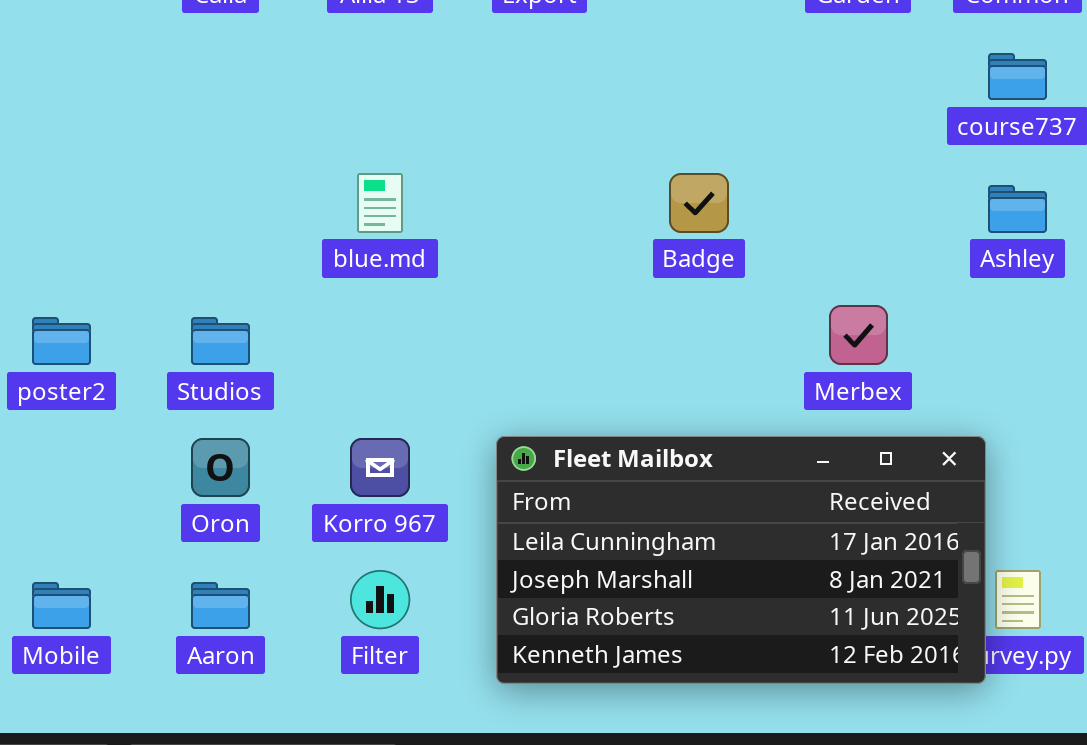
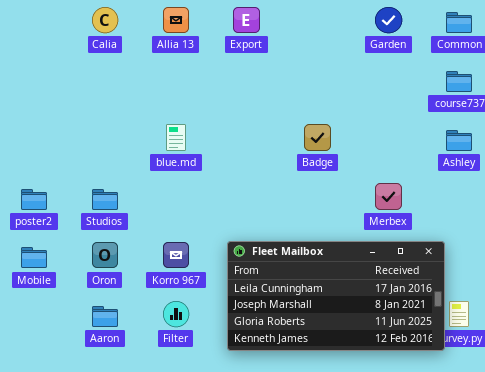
Mobile: [32,582,91,629] -> [21,247,47,268], moved

